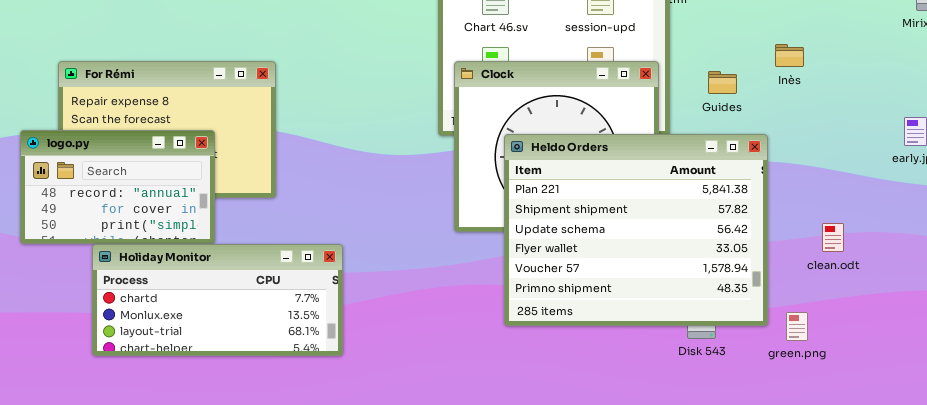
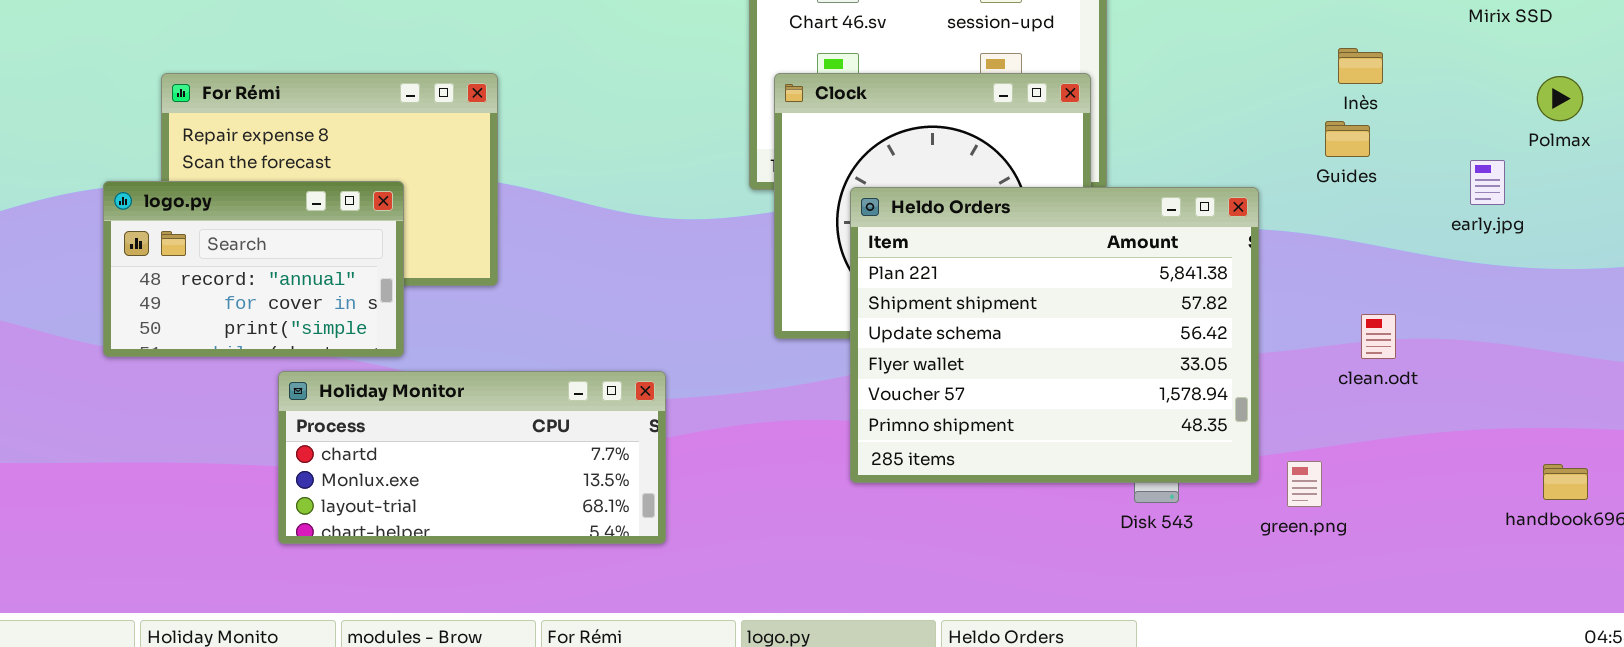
Inès: [775,44,804,67] -> [1338,48,1383,84], moved
Guides: [708,71,737,94] -> [1325,121,1370,157], moved
clean.odt: [822,223,844,252] -> [1361,314,1396,359], moved
Holiday Monitor: [92,244,343,356] -> [278,371,666,544], moved

